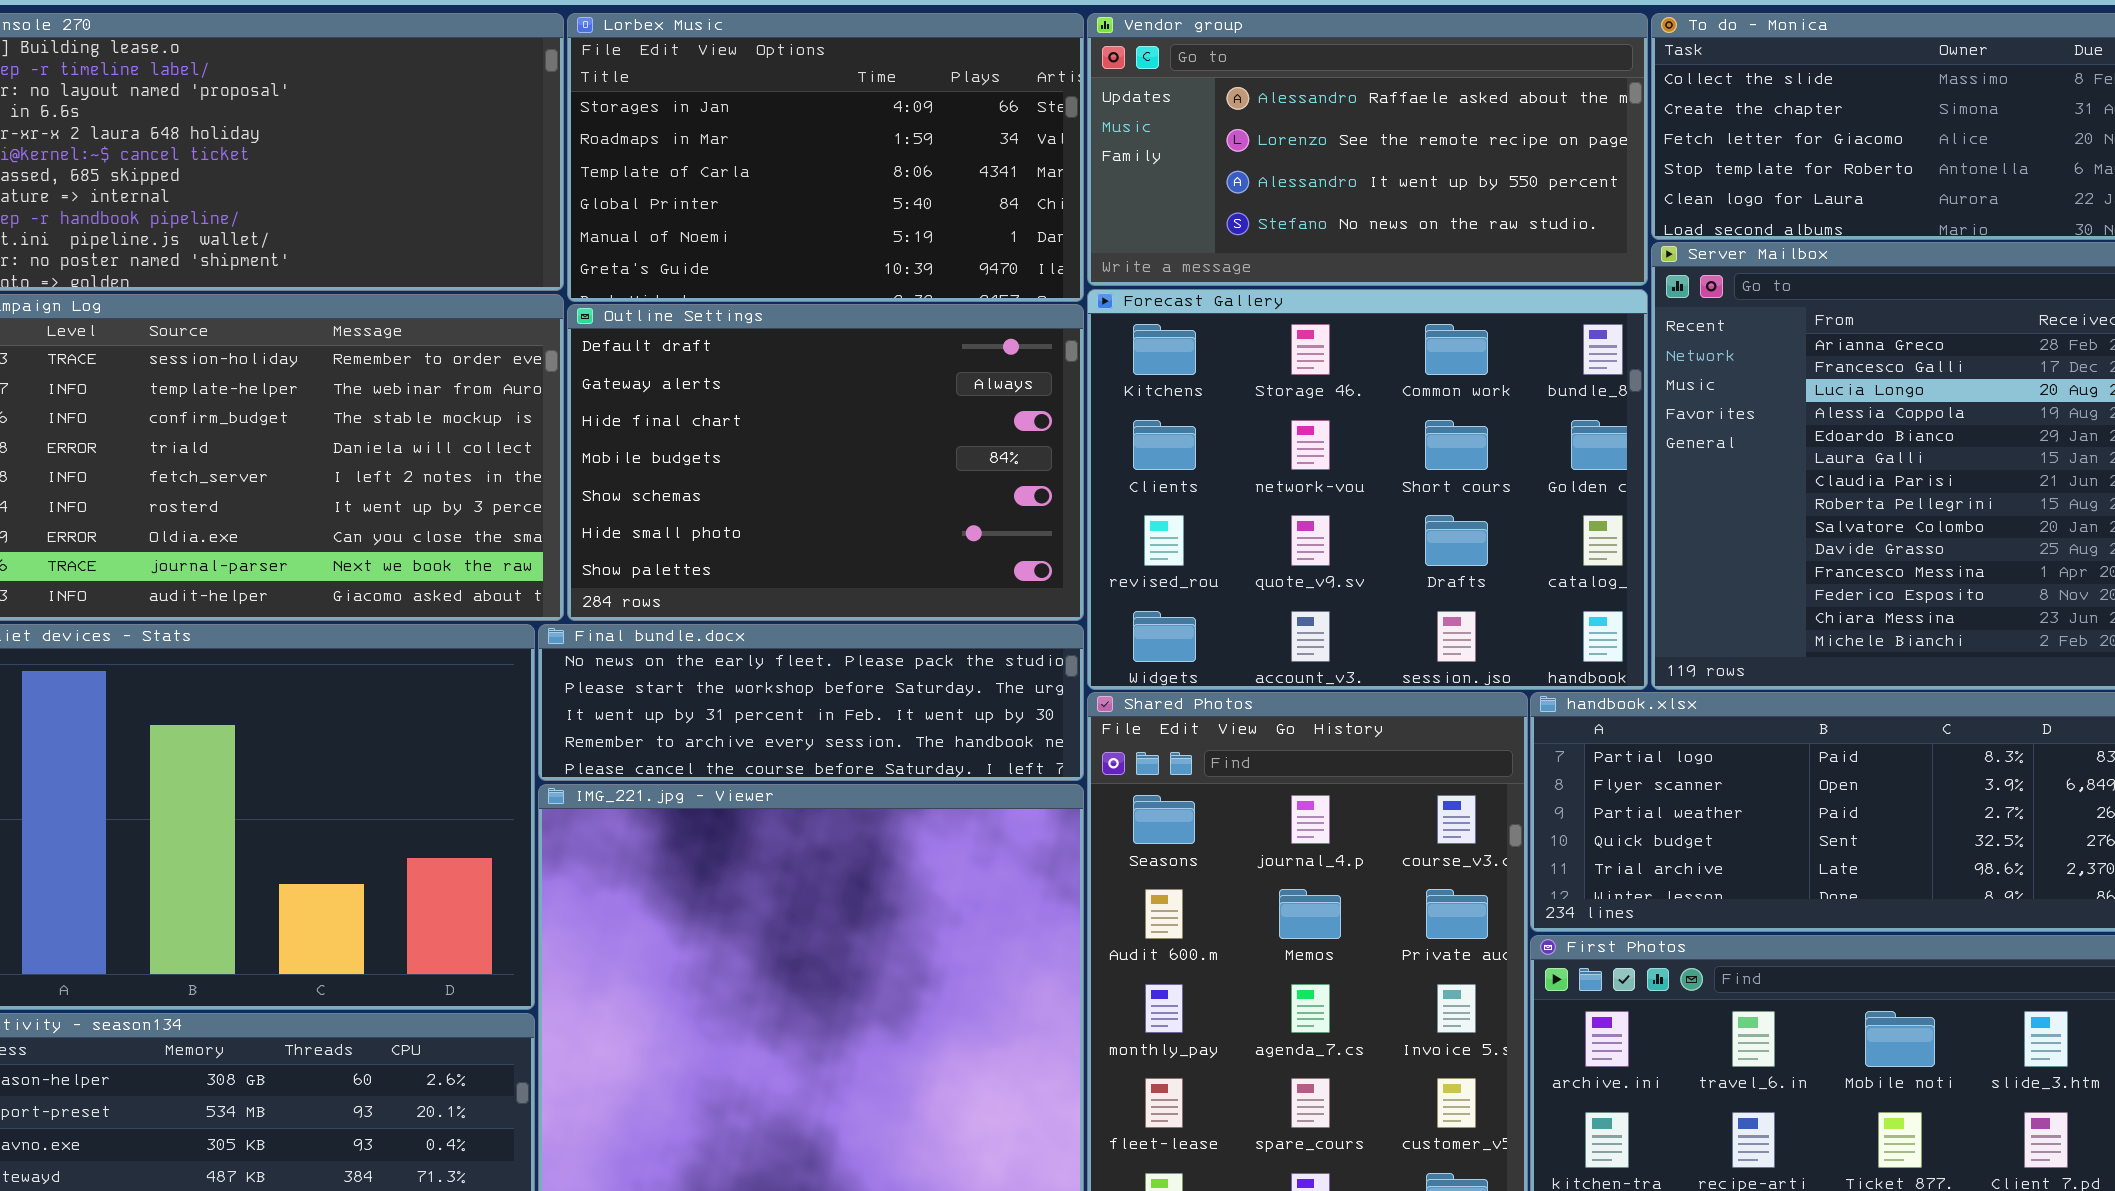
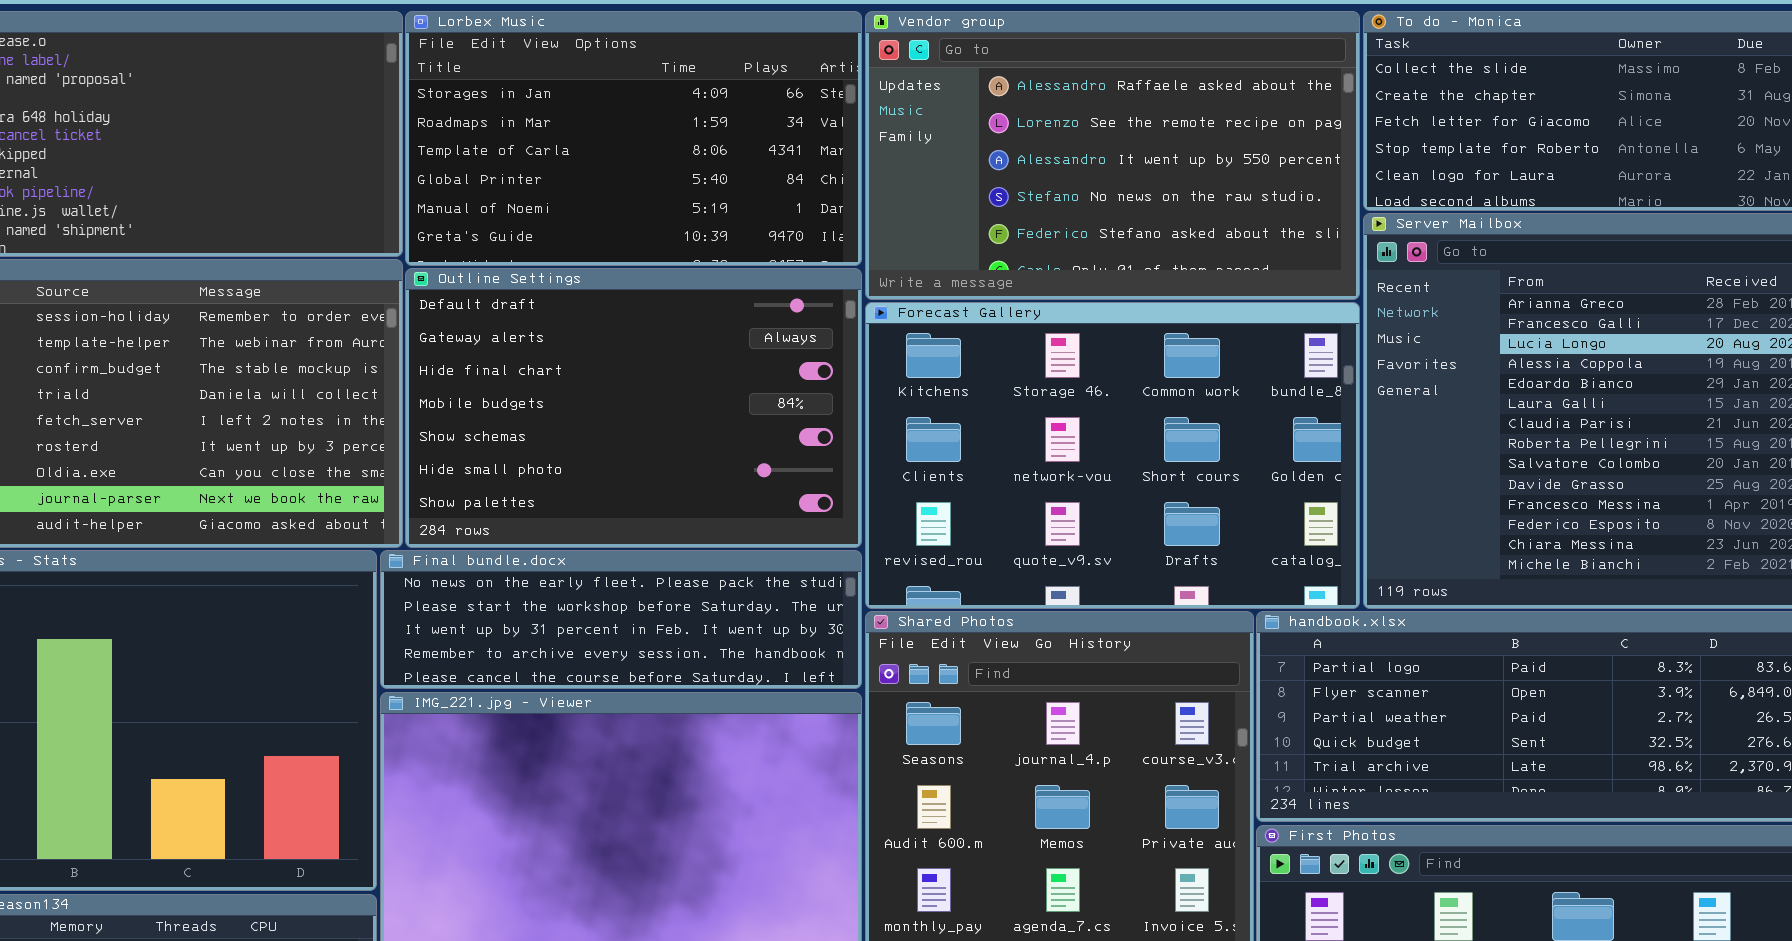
Vendor group: [1087,13,1648,286] -> [865,11,1360,300], resized
Forecast Gallery: [1087,289,1648,690] -> [865,302,1360,609], resized

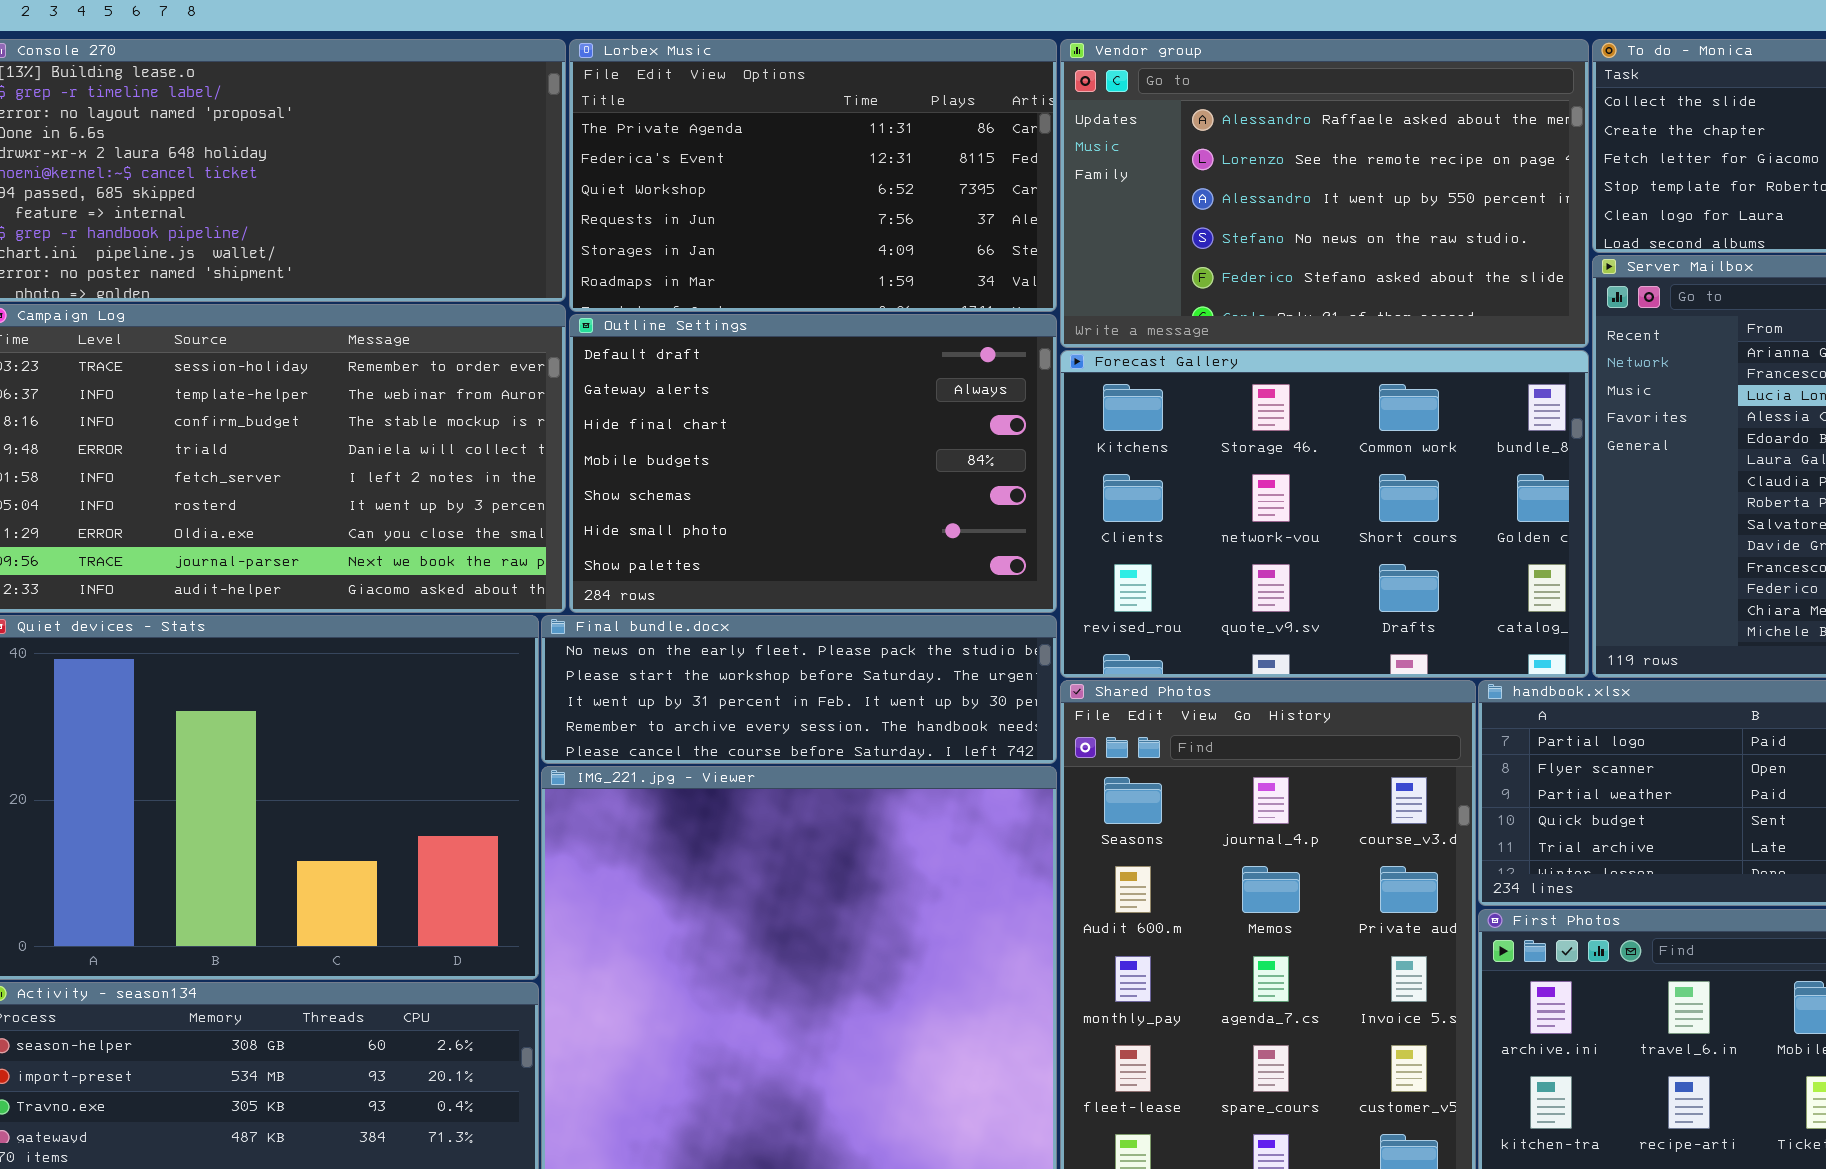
Lorbex Music: [405,11,862,266] -> [569,39,1057,312], scrolled up 4 rows

